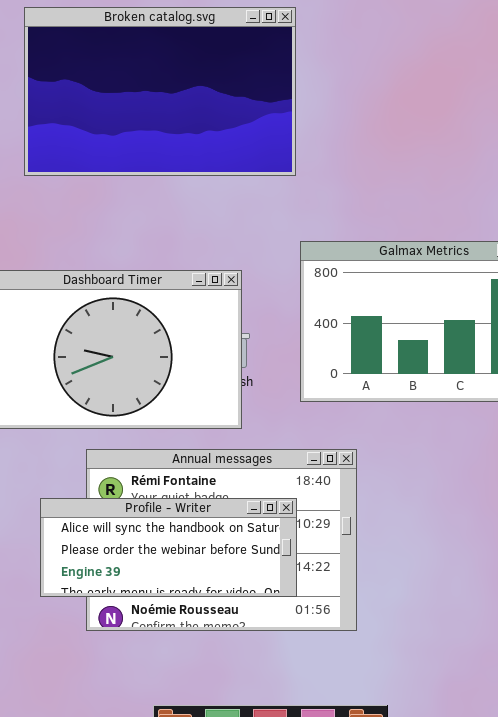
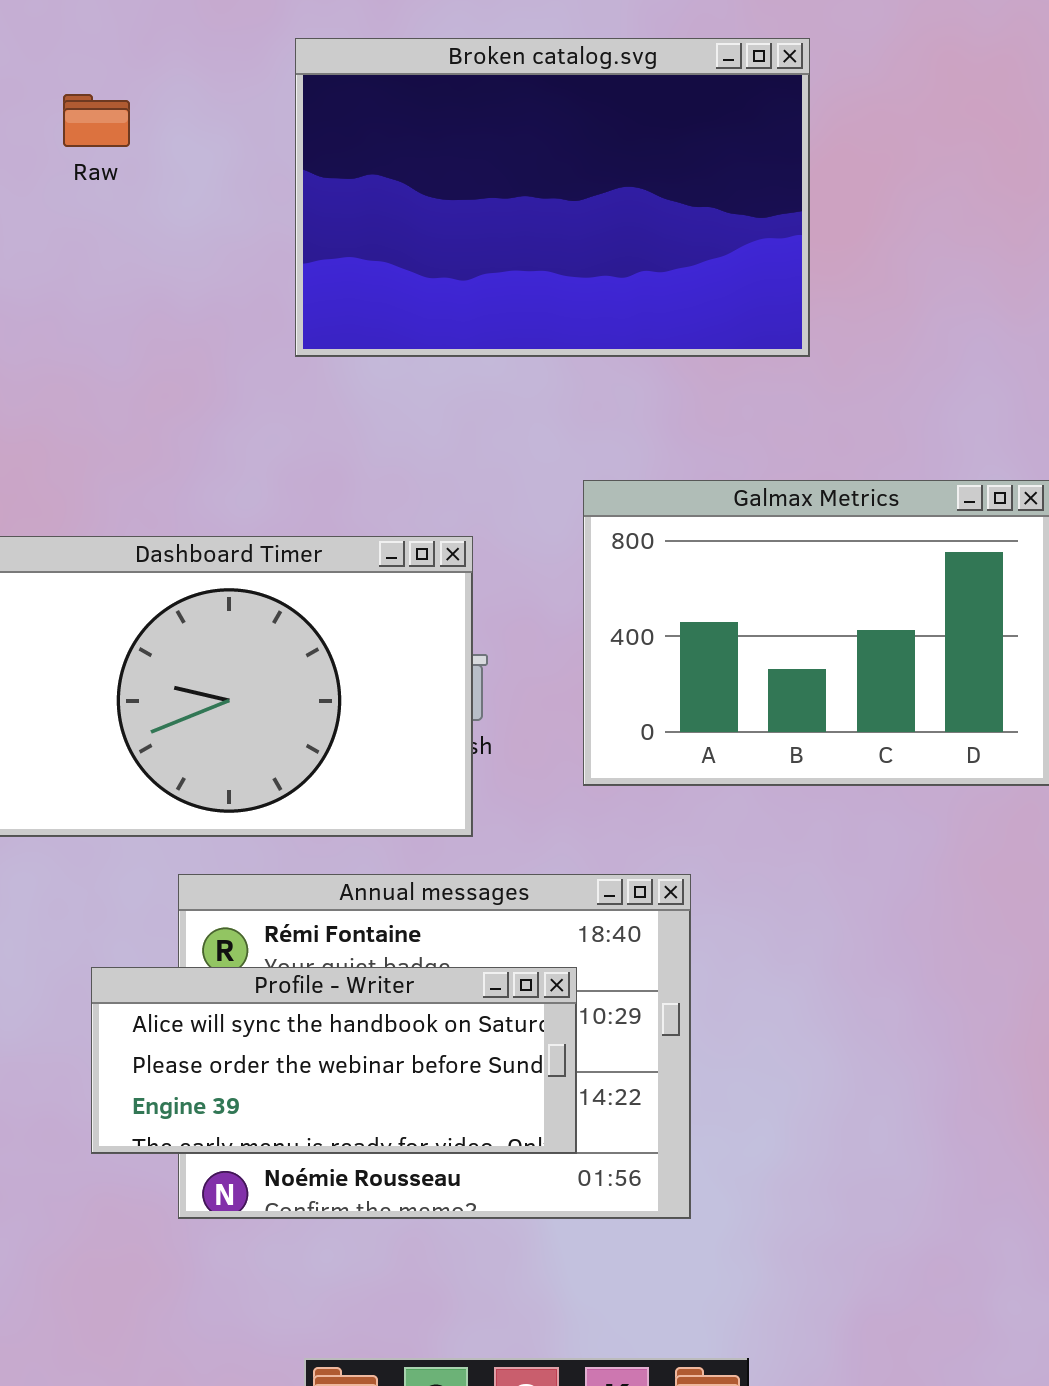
Broken catalog.svg: [24,7,296,176] -> [295,38,810,357], moved

